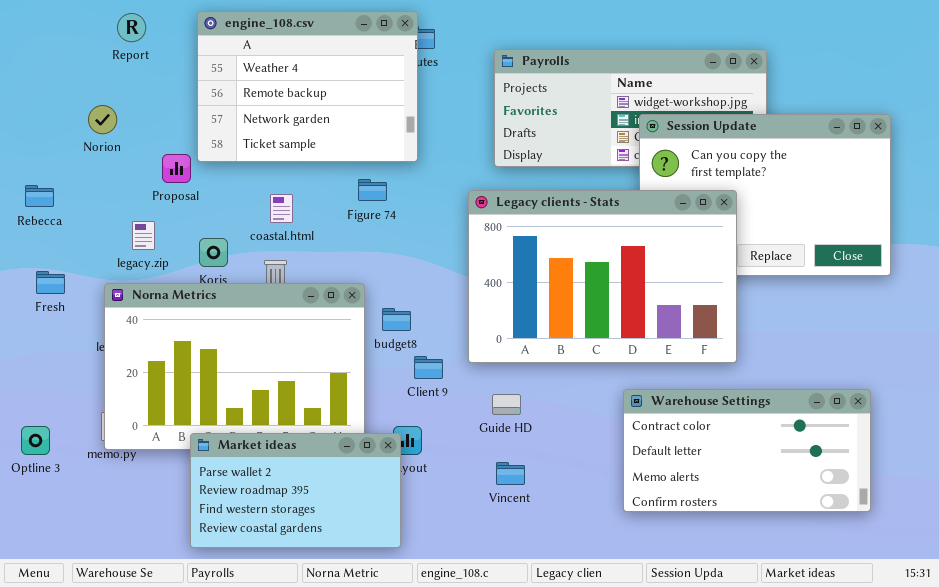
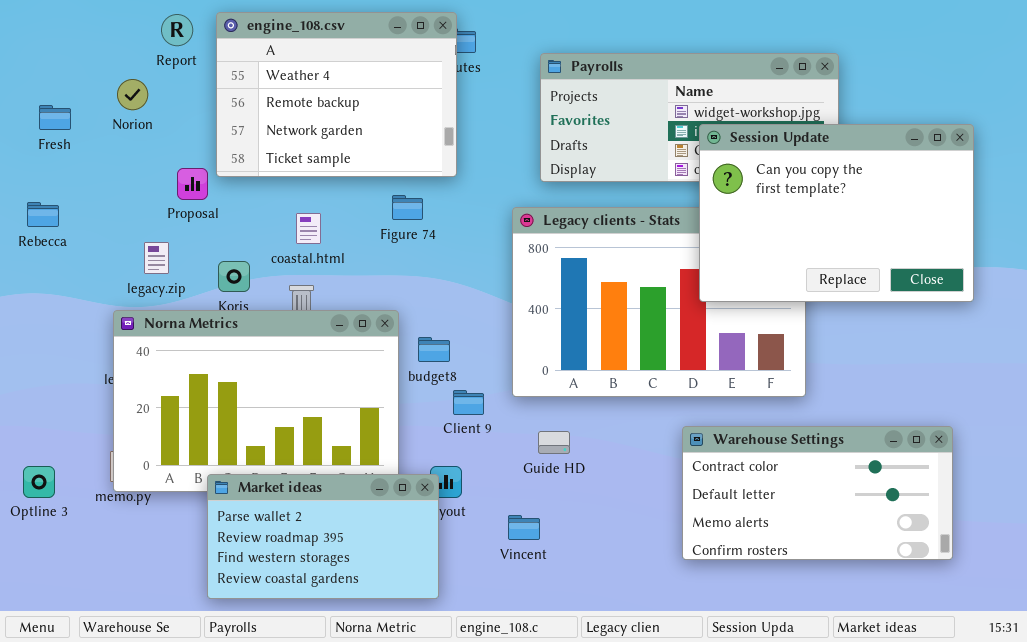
Report: [117,13,146,42] -> [161,14,193,46], moved
Norion: [88,105,117,134] -> [117,79,148,110], moved
Session Update: [639,114,891,276] -> [699,124,974,302], raised
Fresh: [36,271,65,294] -> [39,105,71,130], moved
Vincent: [496,462,525,485] -> [508,515,540,540], moved

